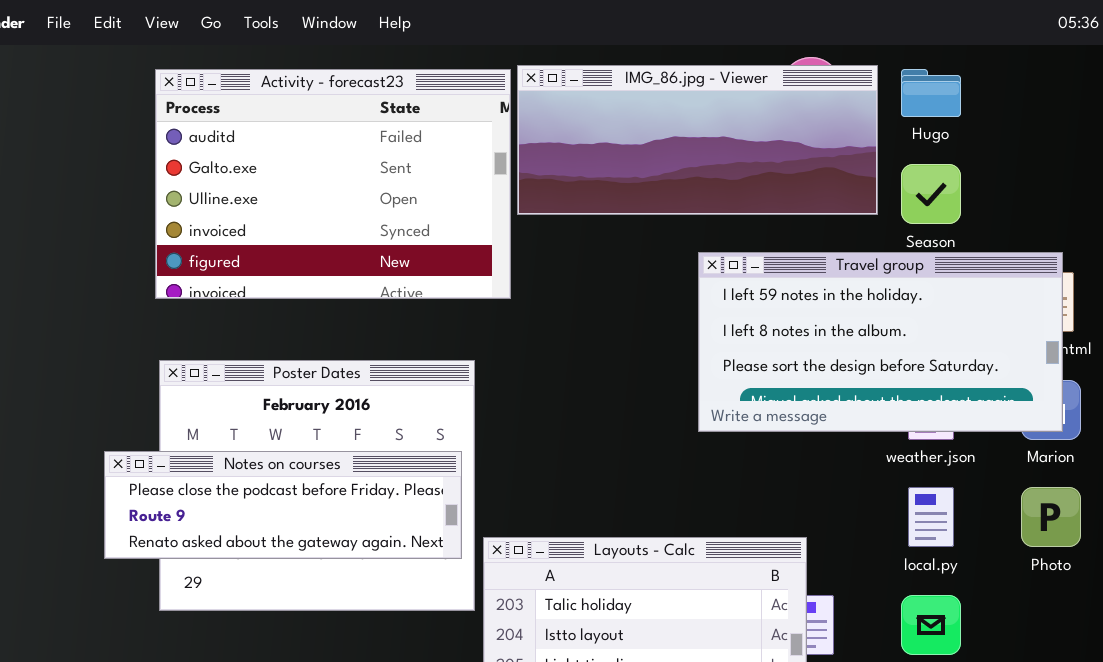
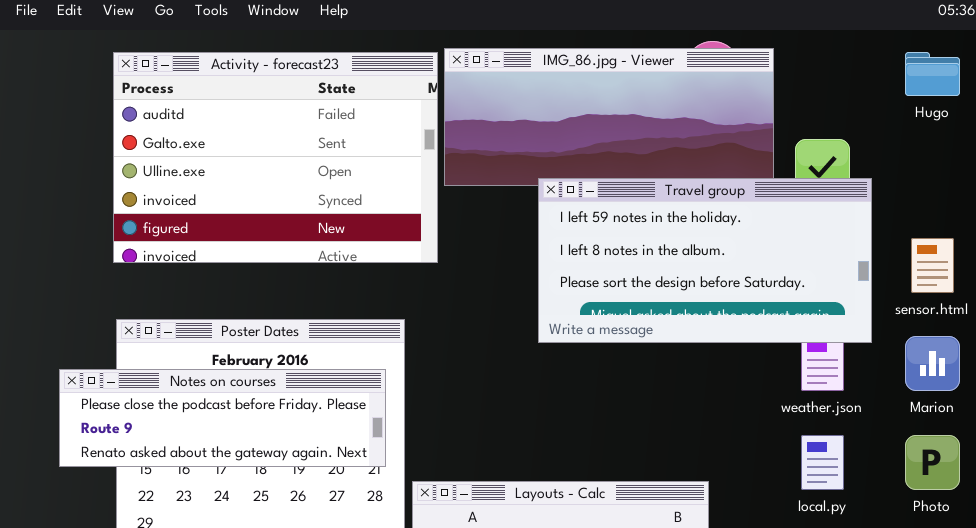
Hugo: [901,69,961,117] -> [905,52,960,96], moved
Travel group: [698,252,1063,432] -> [538,178,872,343], moved
Notes on courses: [104,451,462,559] -> [59,369,386,467], moved

